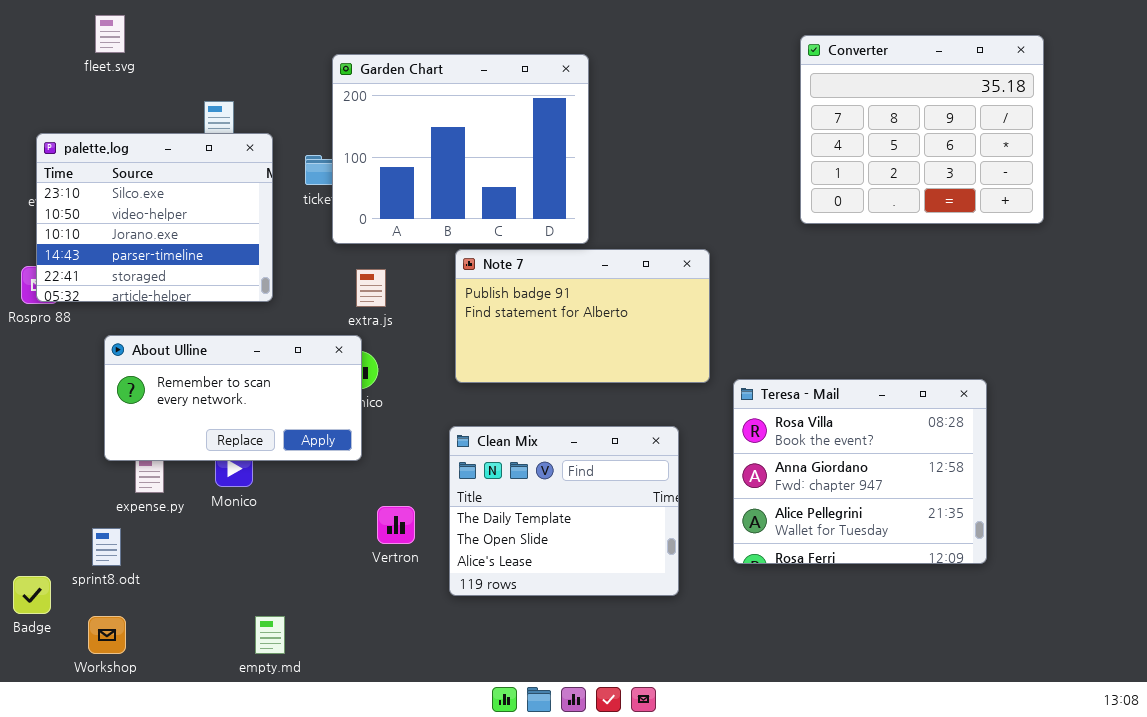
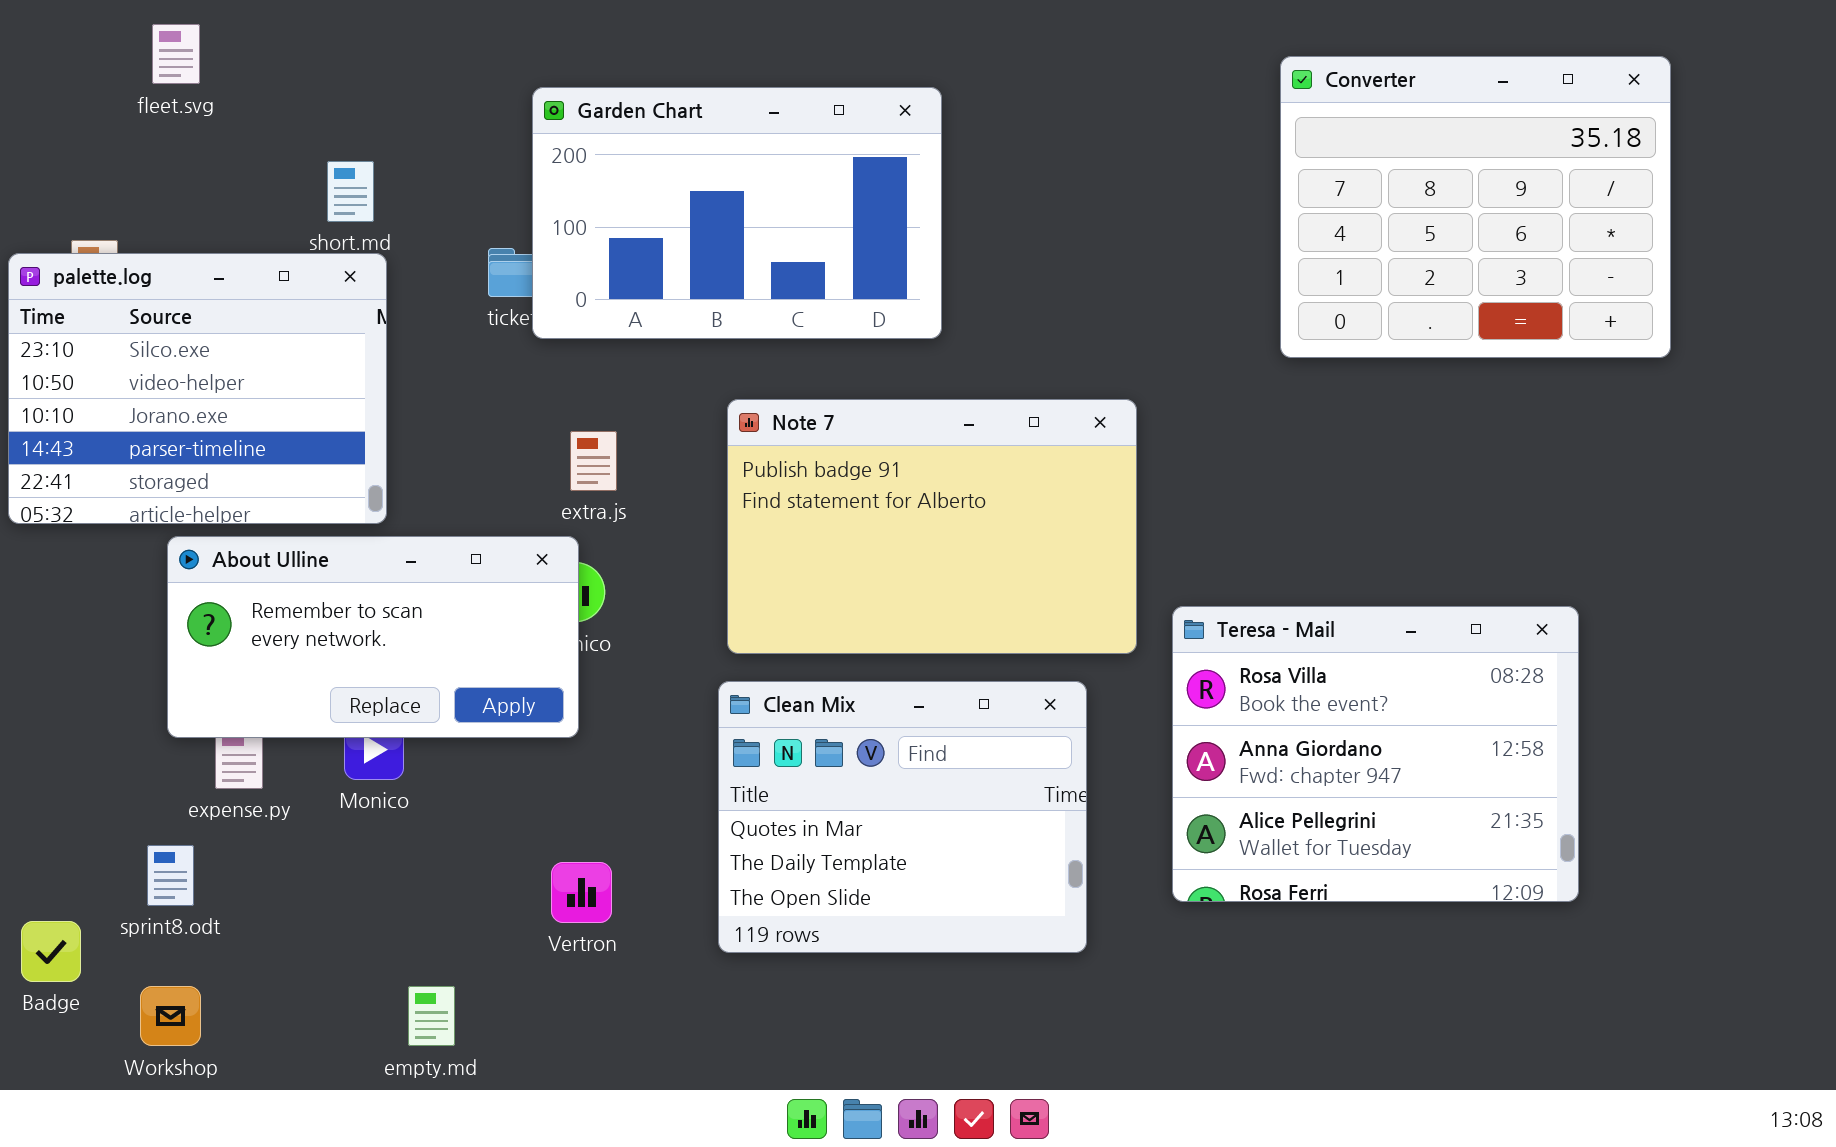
Garden Chart: [332,54,589,244] -> [532,87,942,339], resized
palette.log: [36,133,273,302] -> [8,253,387,524], moved
Note 7: [455,249,710,383] -> [727,399,1137,654], resized
Clean Mix: [449,426,679,596] -> [718,681,1087,953], scrolled up 1 row
Vertron: [377,506,415,544] -> [551,862,612,923], moved

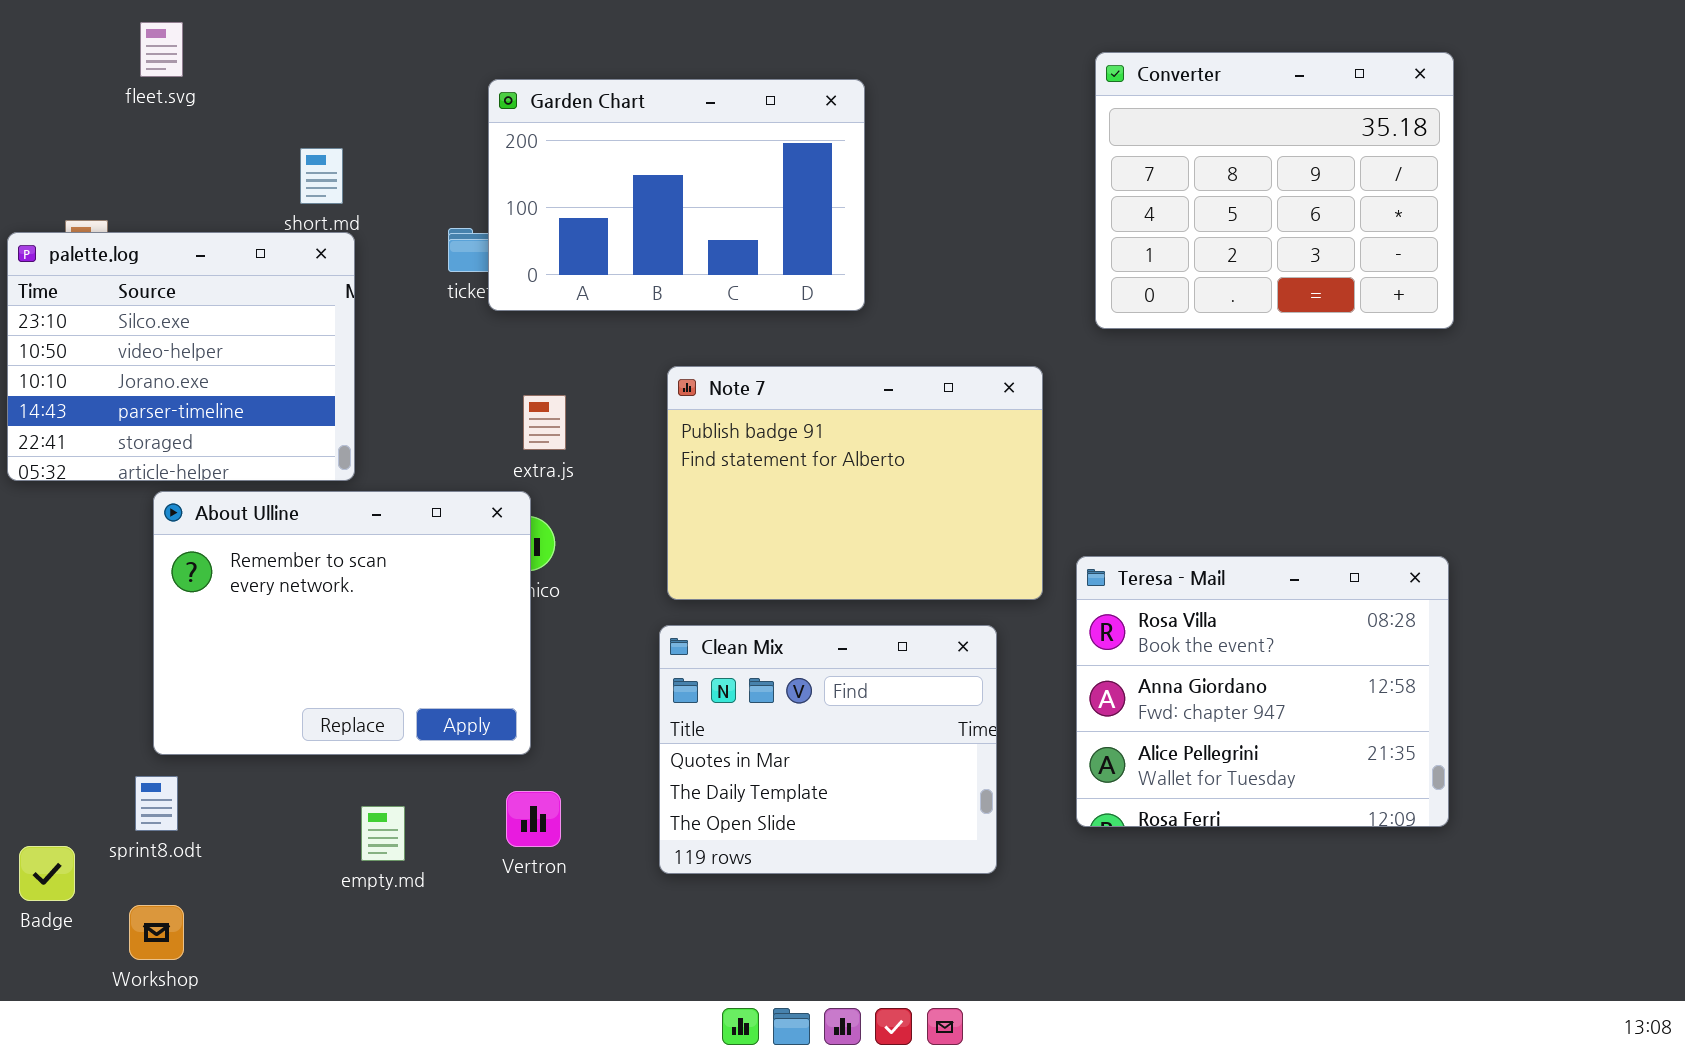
Converter: [1280,56,1671,358] -> [1095,52,1454,329], moved
About Ulline: [167,536,579,738] -> [153,491,531,755], resized
empty.md: [408,986,455,1046] -> [361,806,405,861], moved

